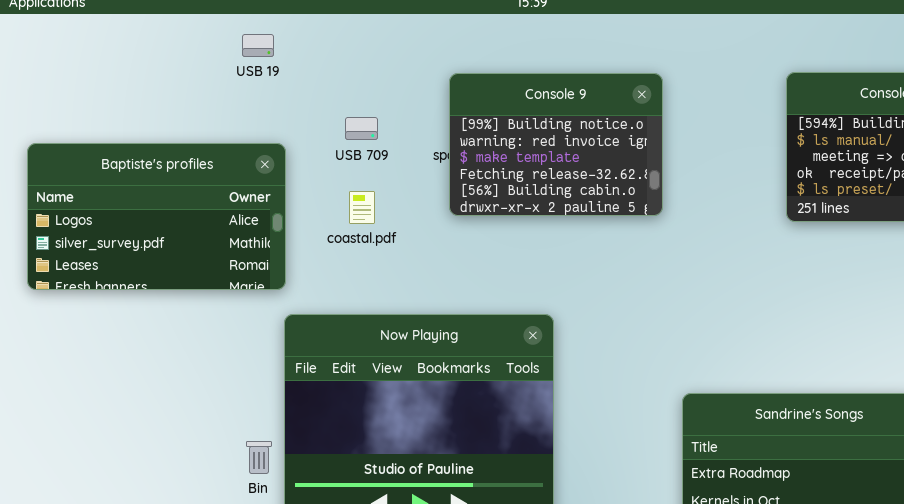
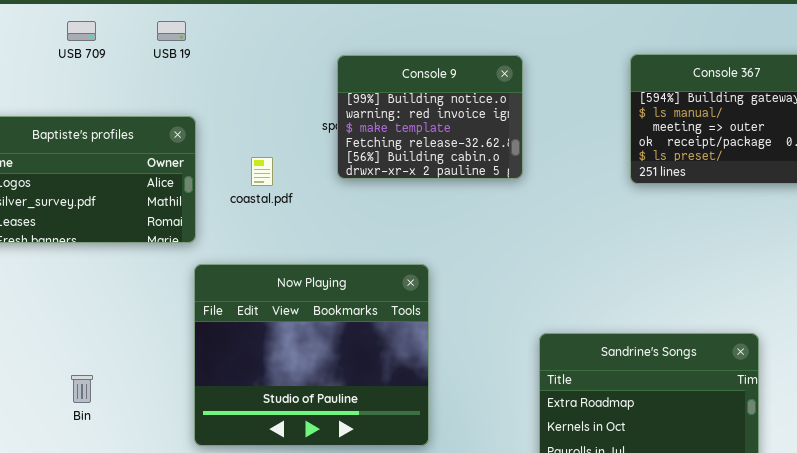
USB 709: [345,117,378,140] -> [67,21,96,41], moved
Bin: [246,441,272,474] -> [71,375,93,403], moved

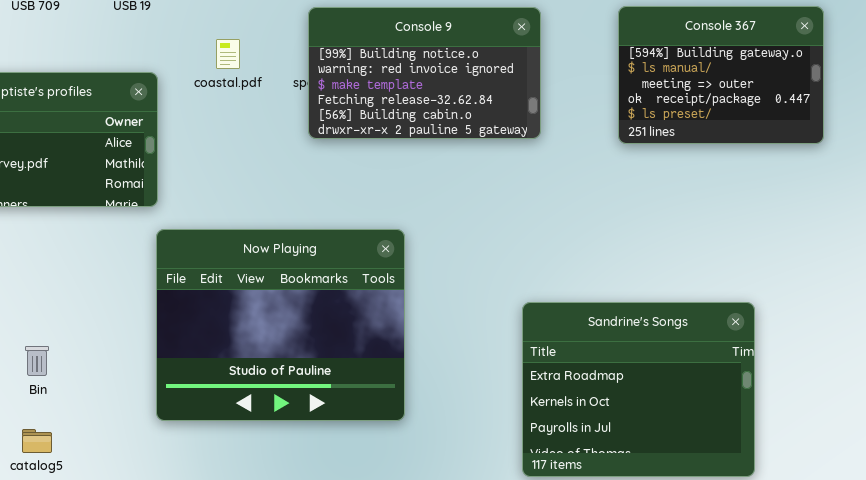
Console 9: [337,55,523,179] -> [308,7,541,139], resized
coastal.pdf: [251,157,273,186] -> [216,39,240,69], moved

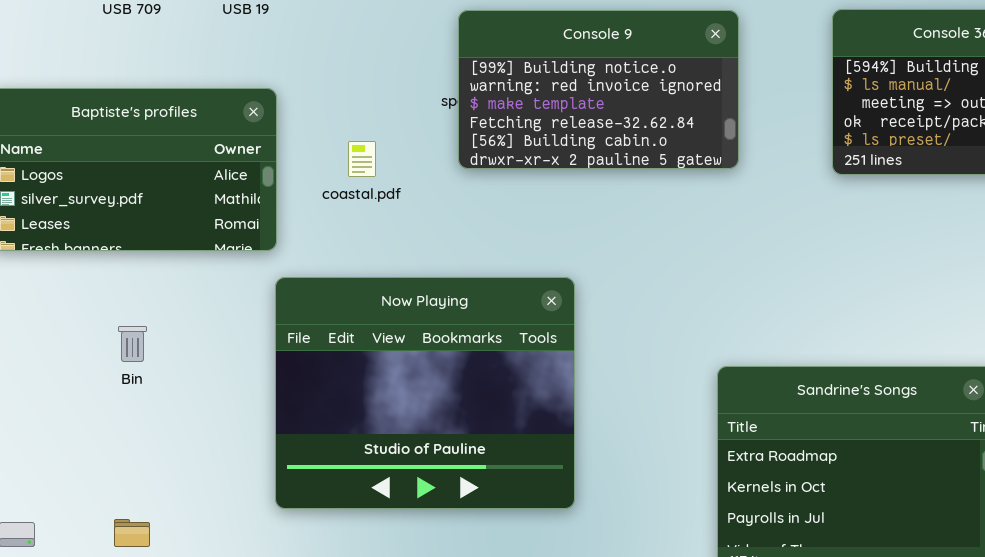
coastal.pdf: [216,39,240,69] -> [348,141,376,177], moved
Bin: [25,346,49,376] -> [118,326,147,362], moved

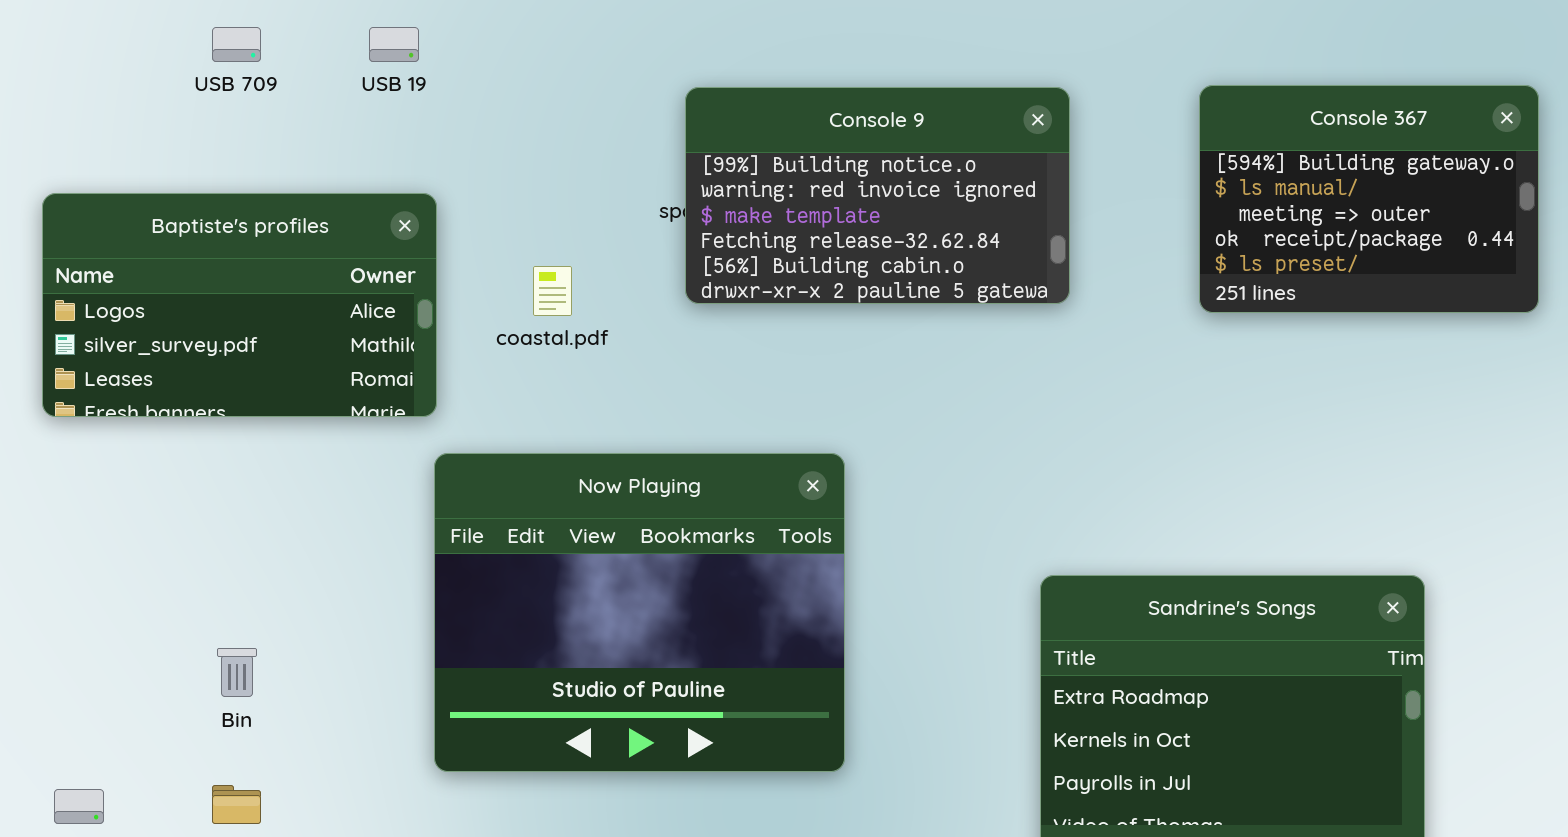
Bin: [118,326,147,362] -> [217,648,257,697], moved

